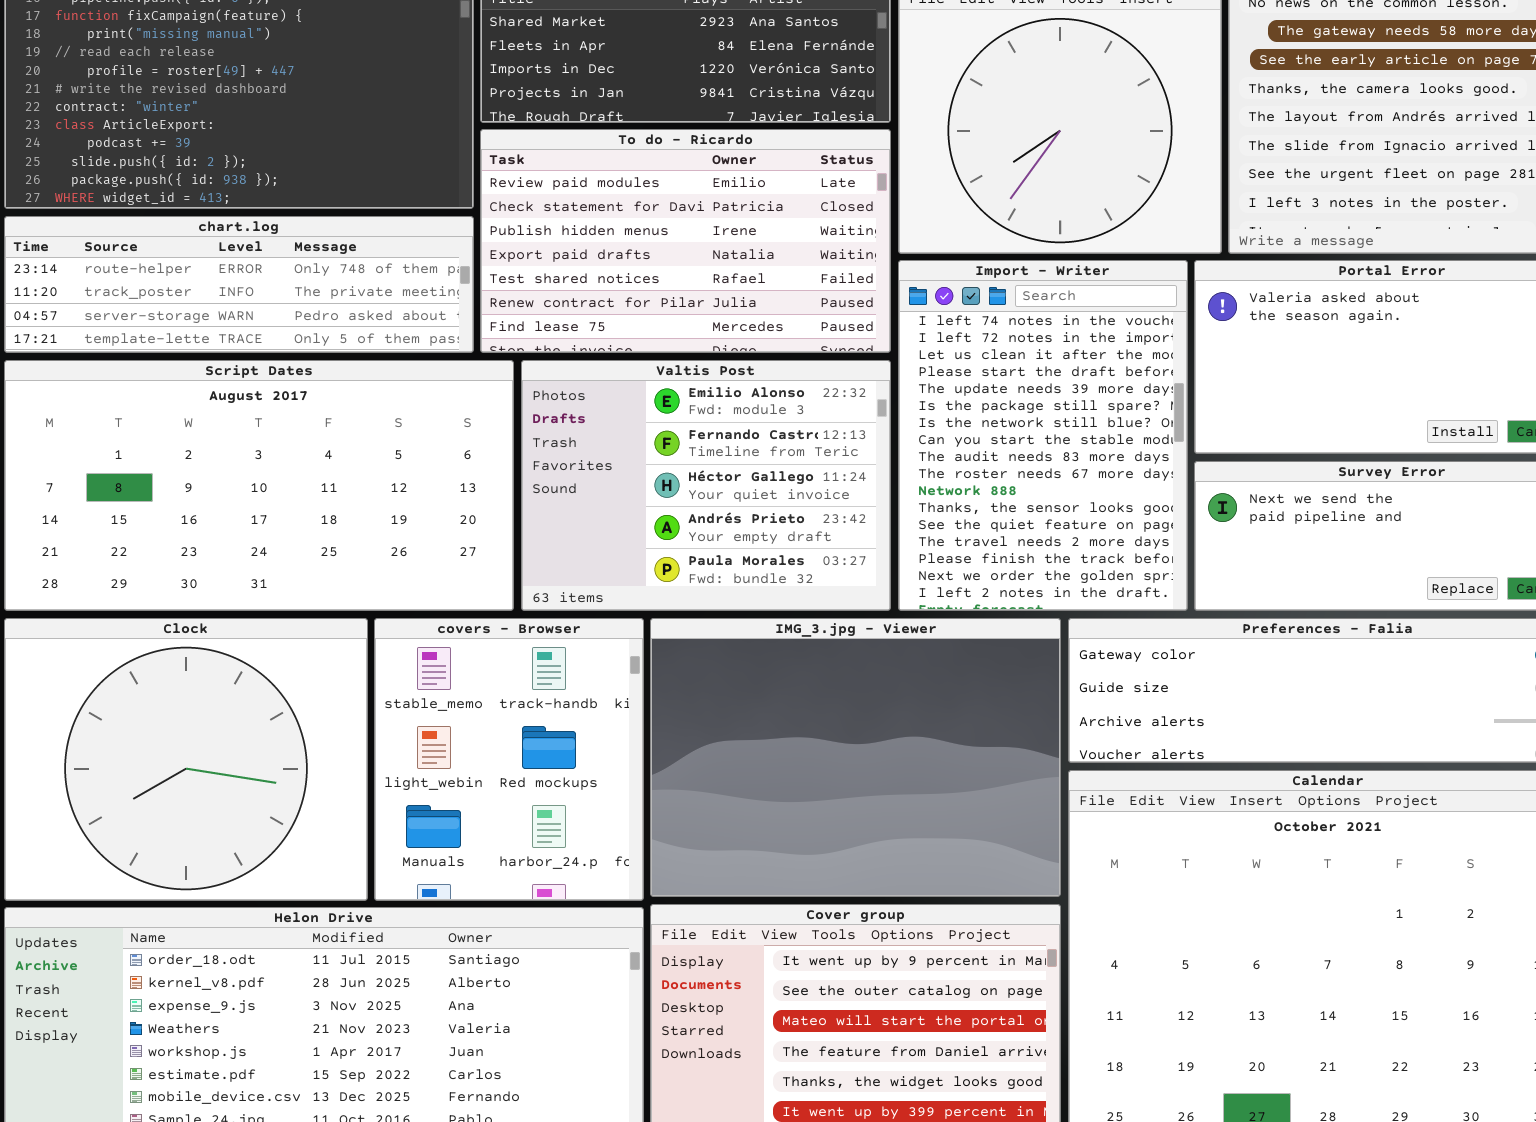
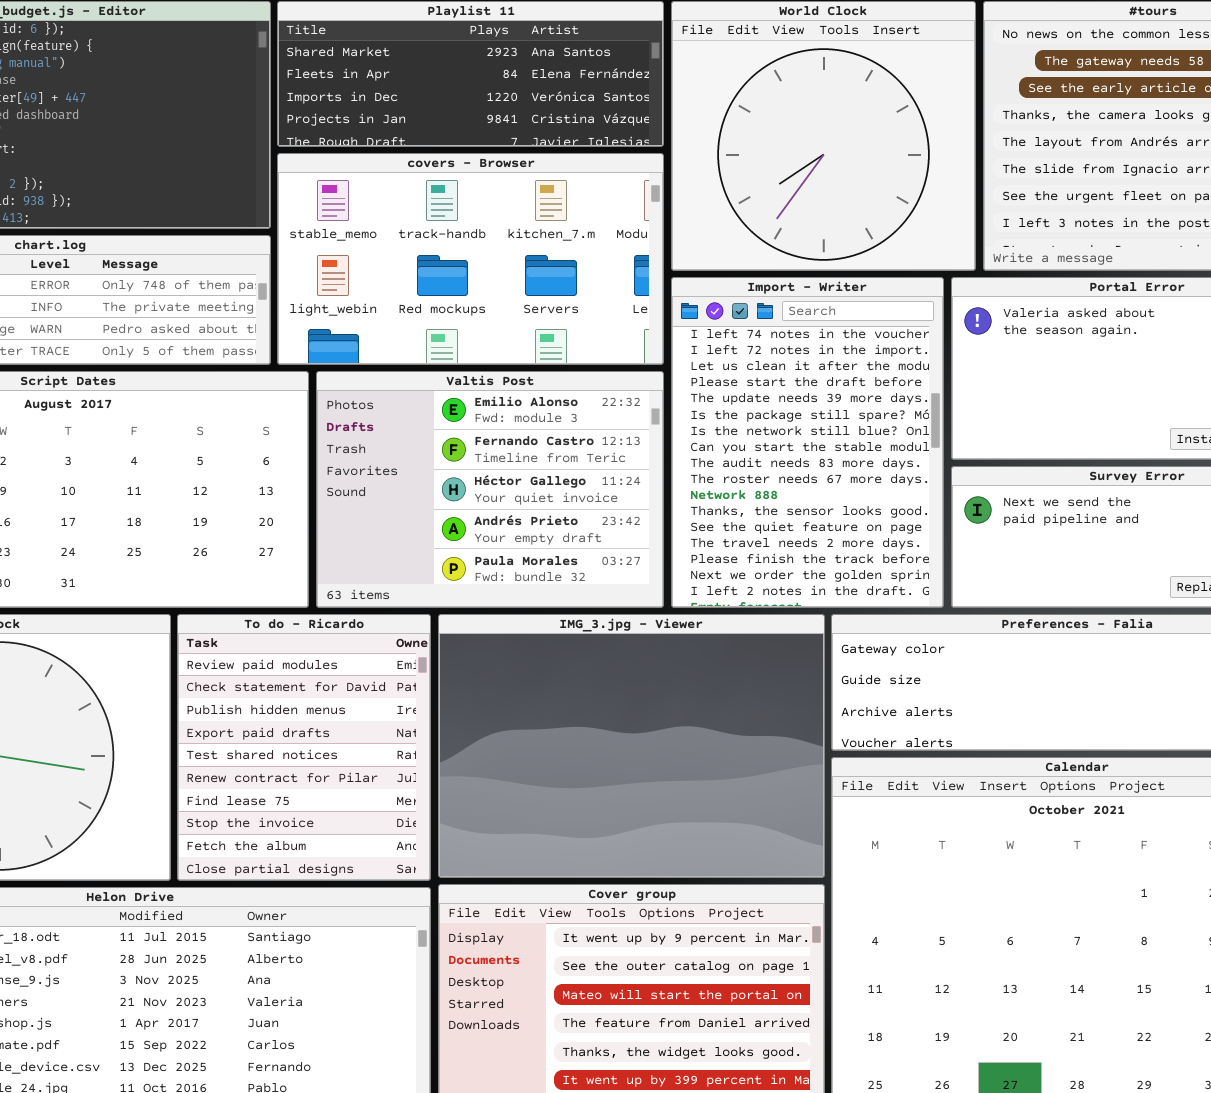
To do - Ricardo: [480,129,891,353] -> [177,614,431,881], moved, resized
covers - Browser: [374,618,644,901] -> [277,153,664,365], moved, resized

